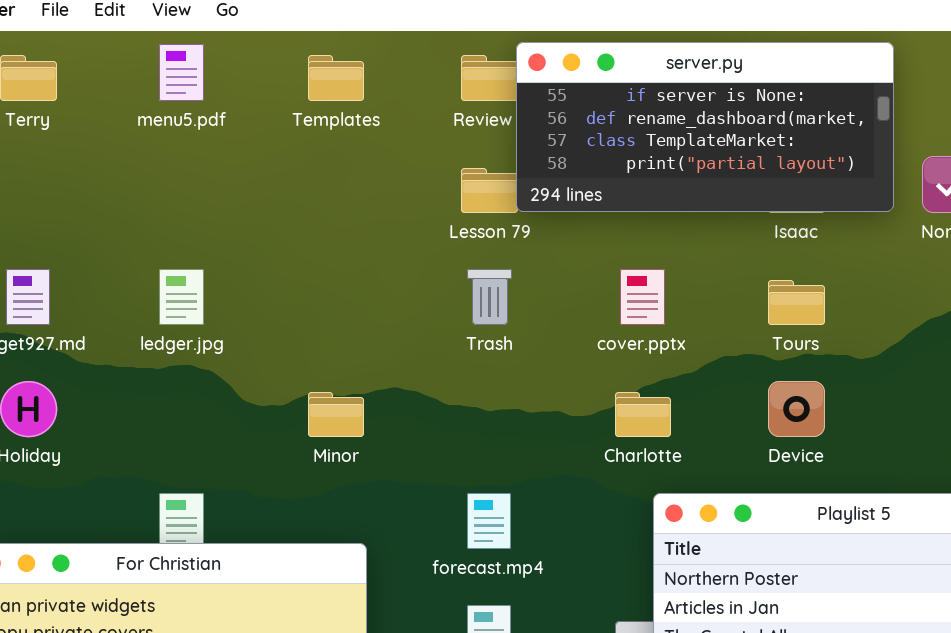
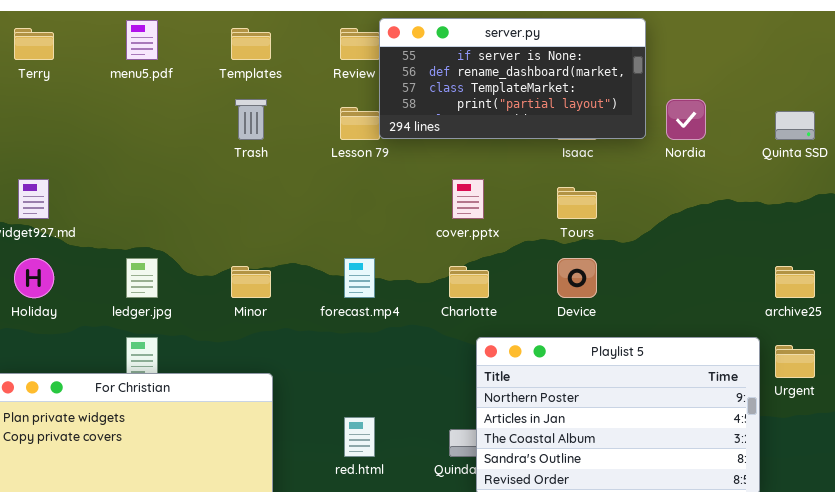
ledger.jpg: [159,269,204,325] -> [126,258,158,298], moved
Trash: [467,269,512,325] -> [235,99,267,140], moved
forecast.mp4: [467,493,511,549] -> [344,258,375,298], moved

